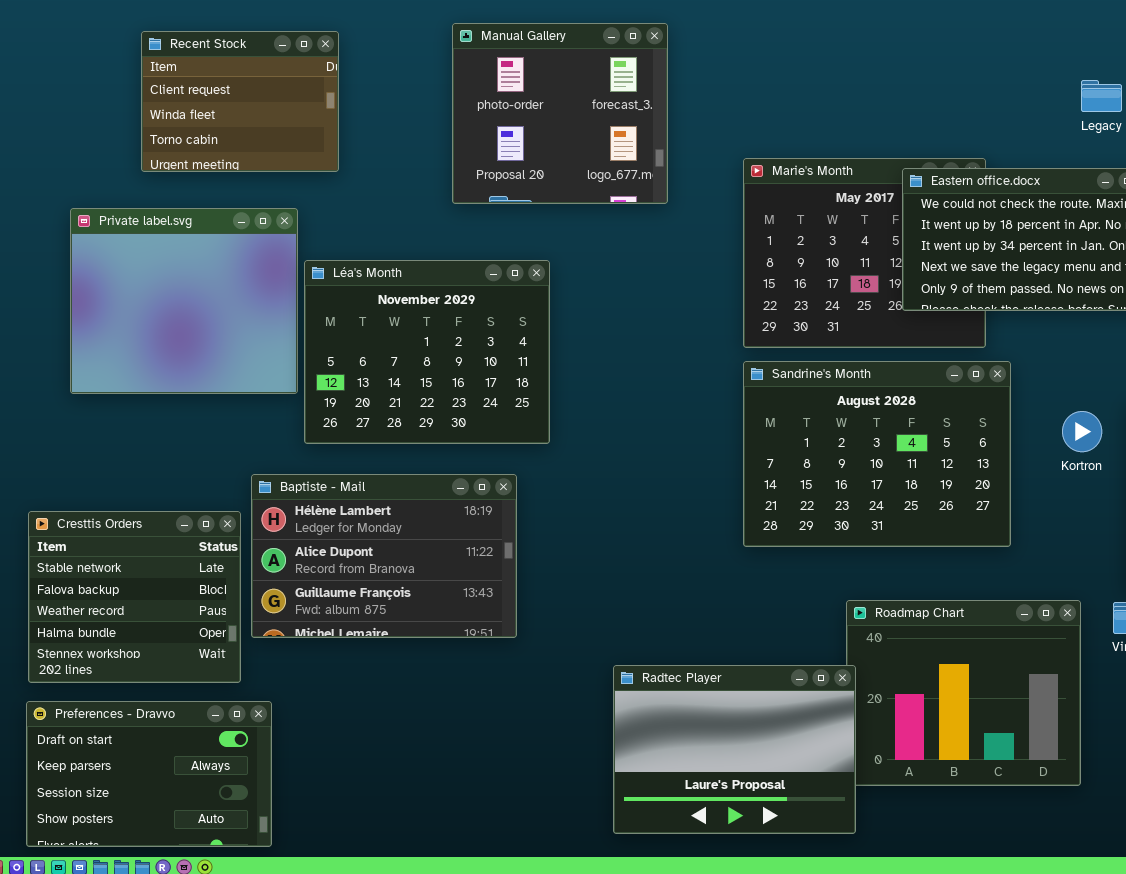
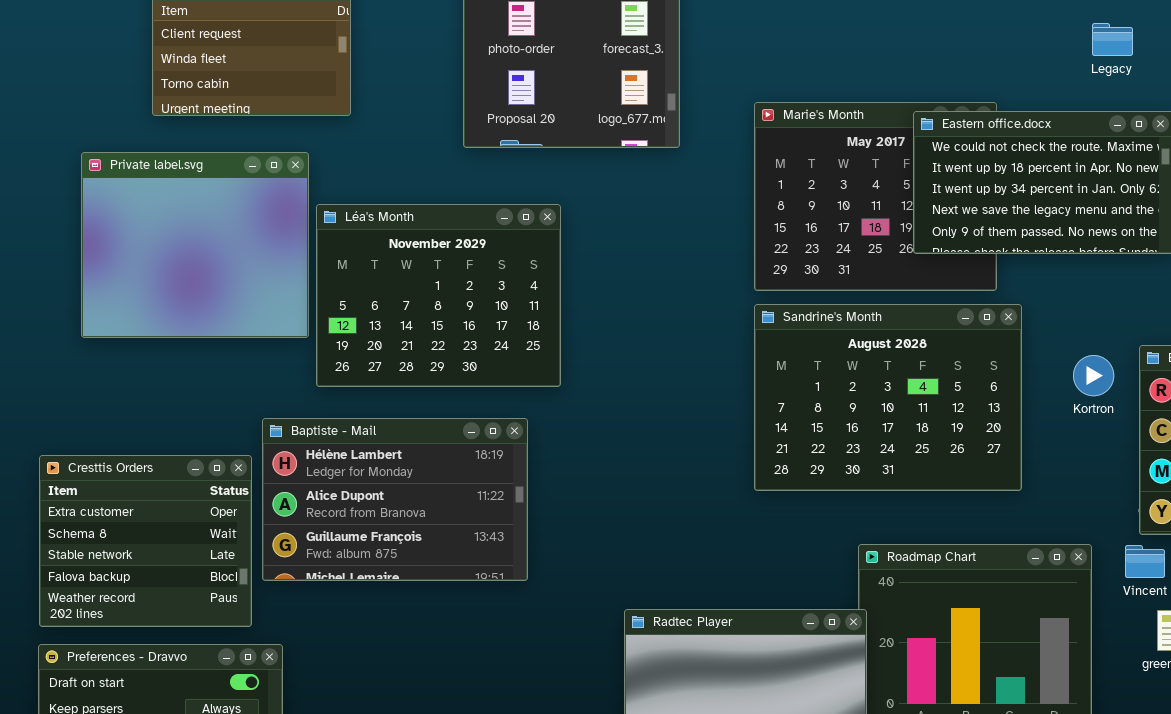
Cresttis Orders: [28,511,241,683] -> [39,455,252,627], scrolled up 2 rows

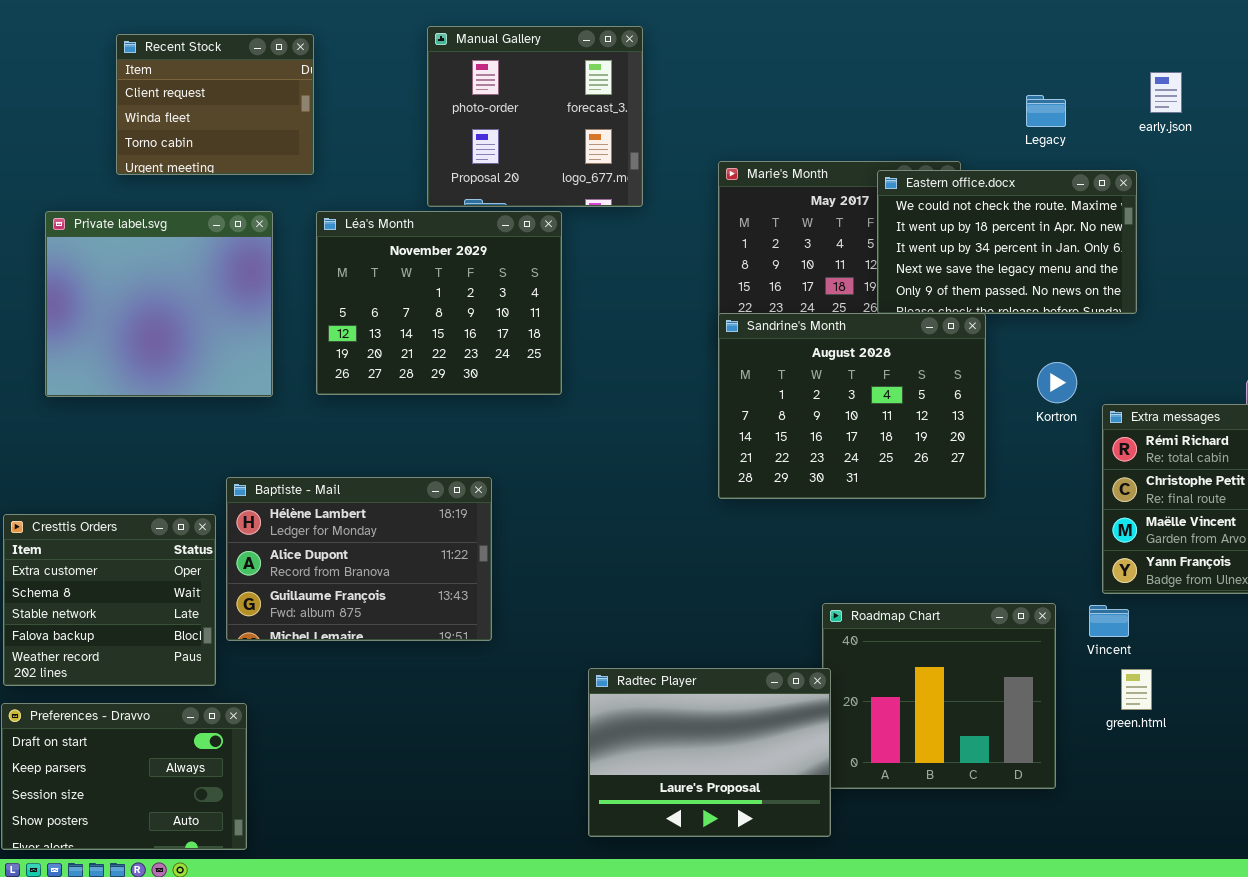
Legacy: [1092,23,1133,56] -> [1026,95,1066,127], moved
Léa's Month: [316,204,561,387] -> [316,211,562,395], moved
Sandrine's Month: [754,304,1022,491] -> [718,313,986,499], moved
Kortron: [1073,355,1114,396] -> [1037,362,1077,403], moved

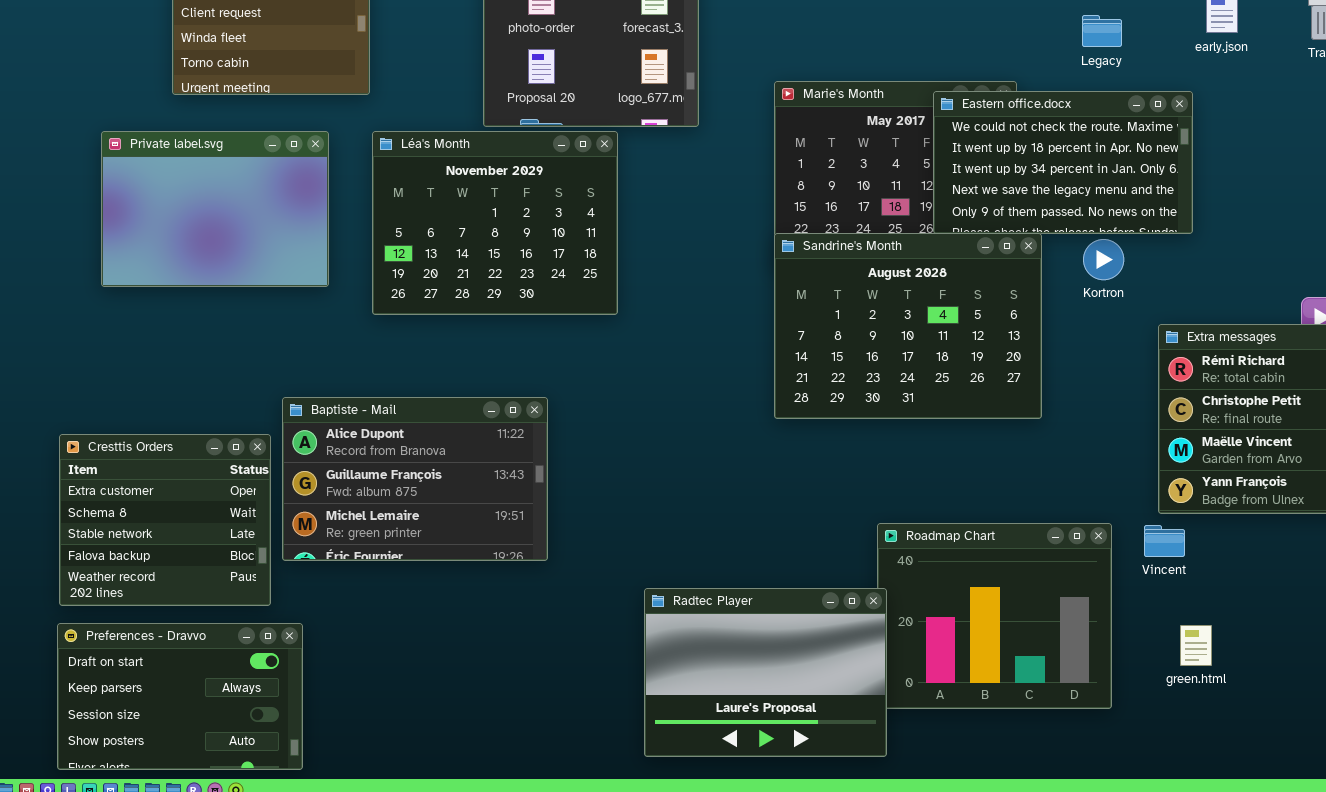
Private label.svg: [45,211,273,397] -> [101,131,329,287], resized
Kortron: [1037,362,1077,403] -> [1083,239,1124,280], moved
Baptiste - Mail: [226,477,492,641] -> [282,397,548,561], scrolled down 1 row
green.html: [1121,669,1152,710] -> [1180,625,1212,666], moved

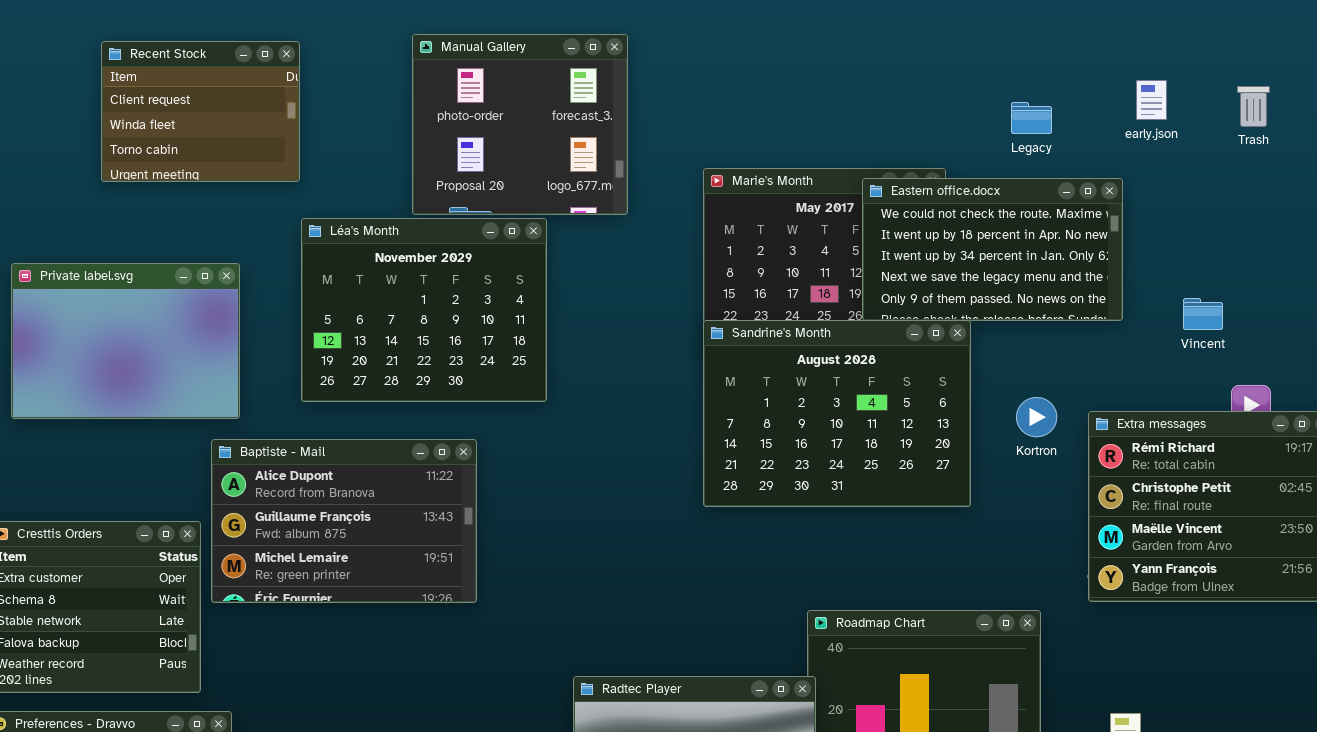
Private label.svg: [101,131,329,287] -> [11,263,240,419], moved
Kortron: [1083,239,1124,280] -> [1016,397,1057,437], moved
Baptiste - Mail: [282,397,548,561] -> [211,439,477,603], moved
Vincent: [1144,525,1185,557] -> [1183,298,1223,330], moved

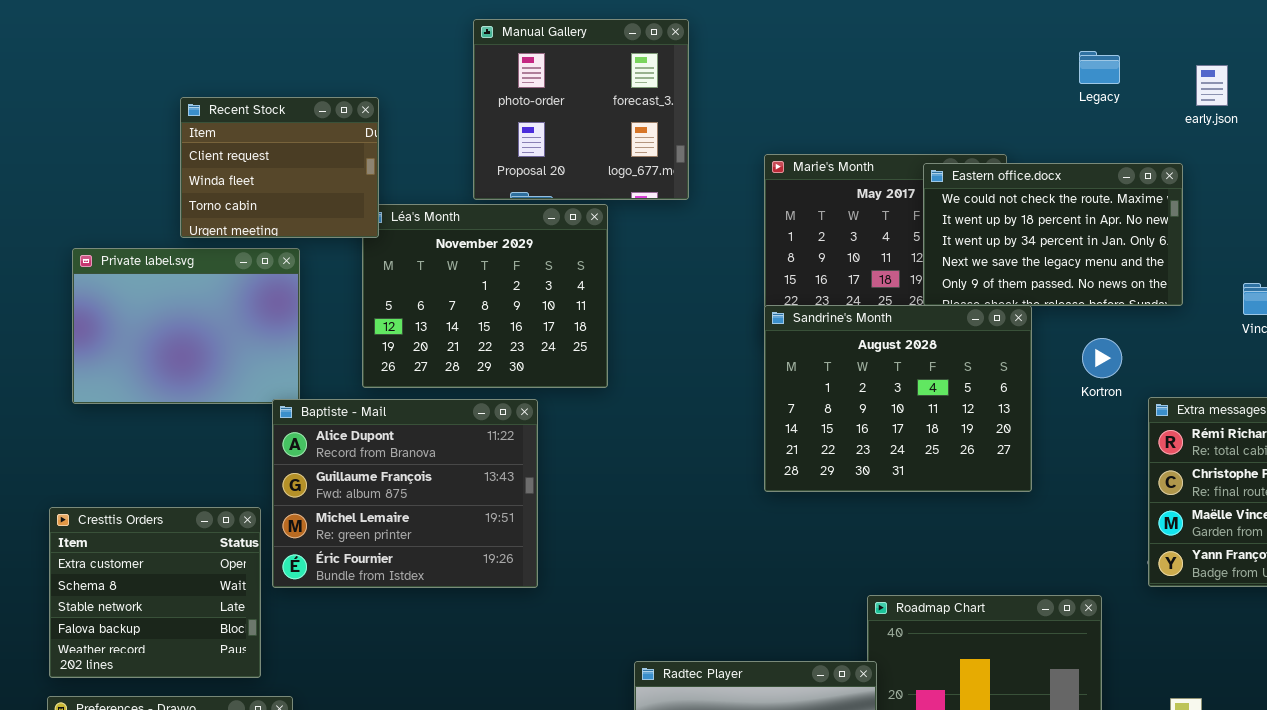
Recent Stock: [101,41,300,182] -> [180,97,379,238], moved
Legacy: [1011,102,1052,134] -> [1079,51,1120,84], moved
Kortron: [1016,397,1057,437] -> [1082,338,1122,378], moved
Baptiste - Mail: [211,439,477,603] -> [272,399,538,588], resized

